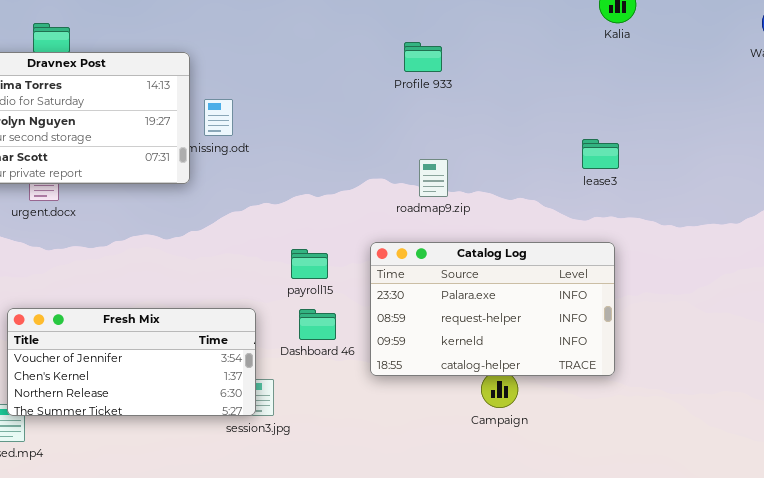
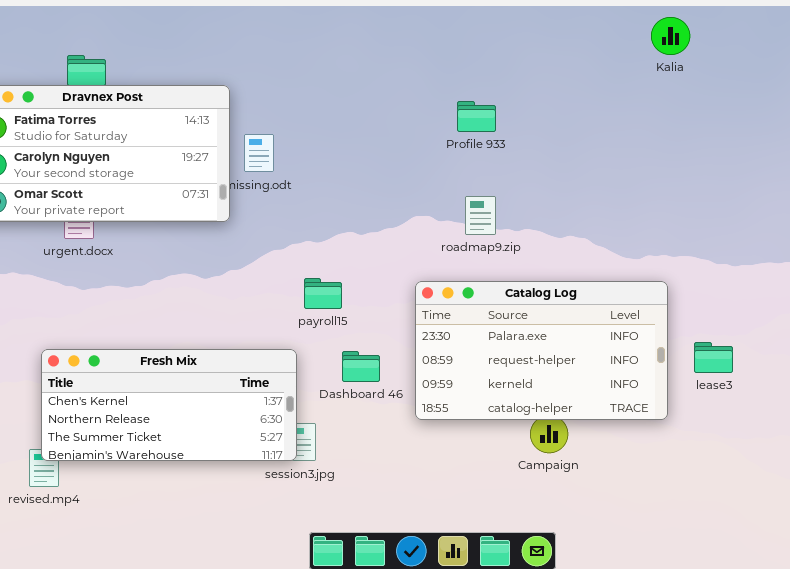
Profile 933: [404,42,442,72] -> [457,101,496,132], moved
lease3: [582,139,619,169] -> [694,342,733,373], moved
payroll15: [291,249,328,279] -> [304,278,342,309], moved
Fresh Mix: [7,308,256,416] -> [41,349,297,461], scrolled down 1 row

